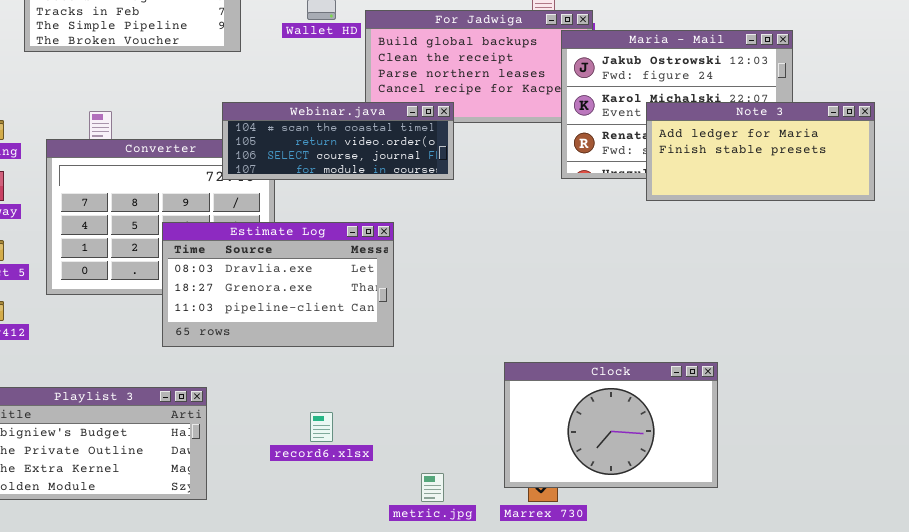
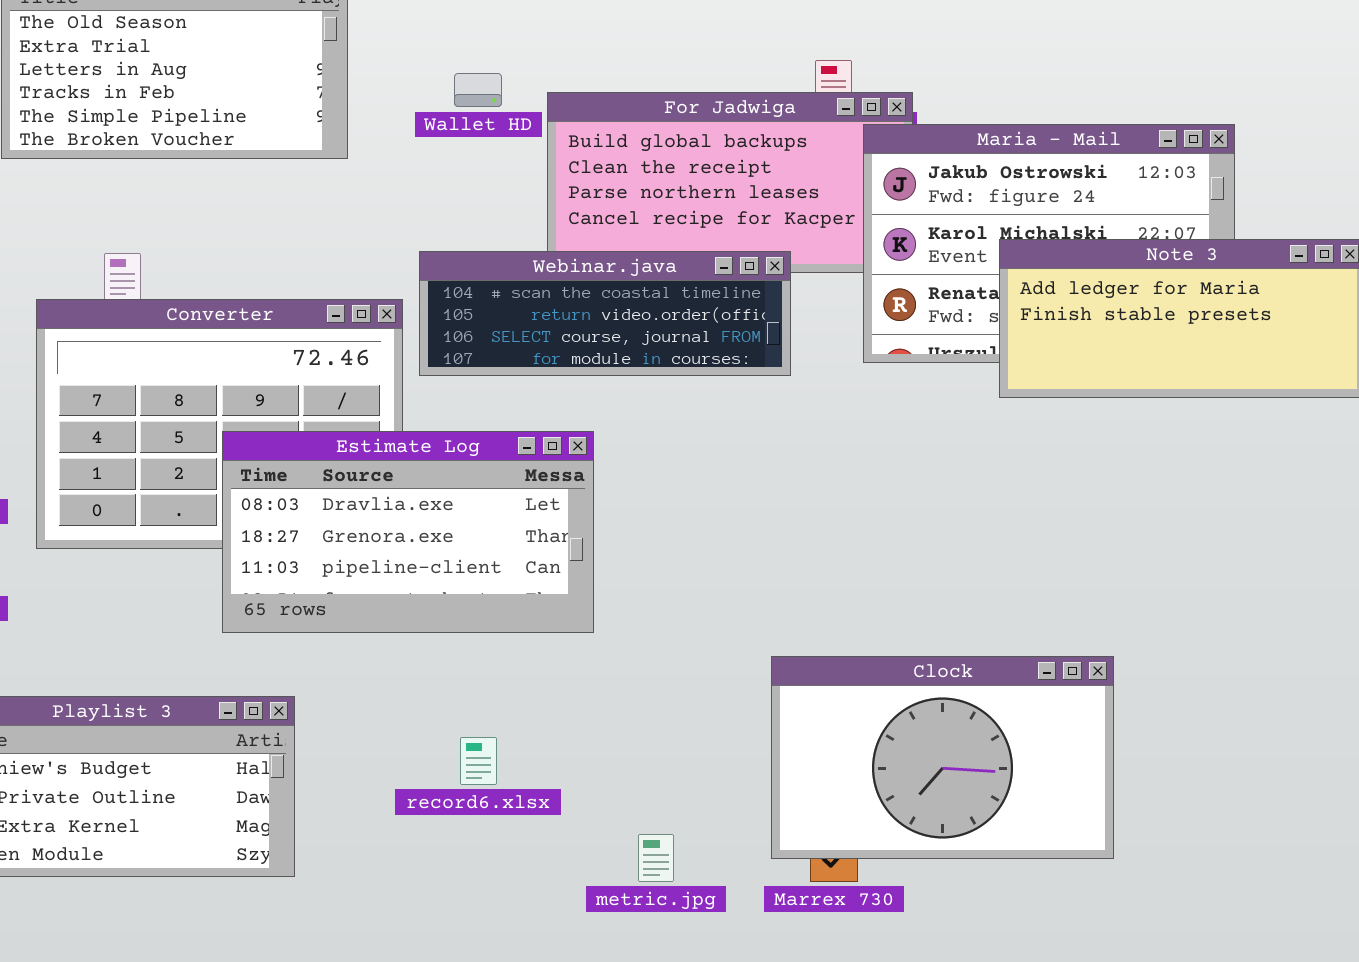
Webinar.java: [222,102,454,180] -> [419,251,791,376], moved

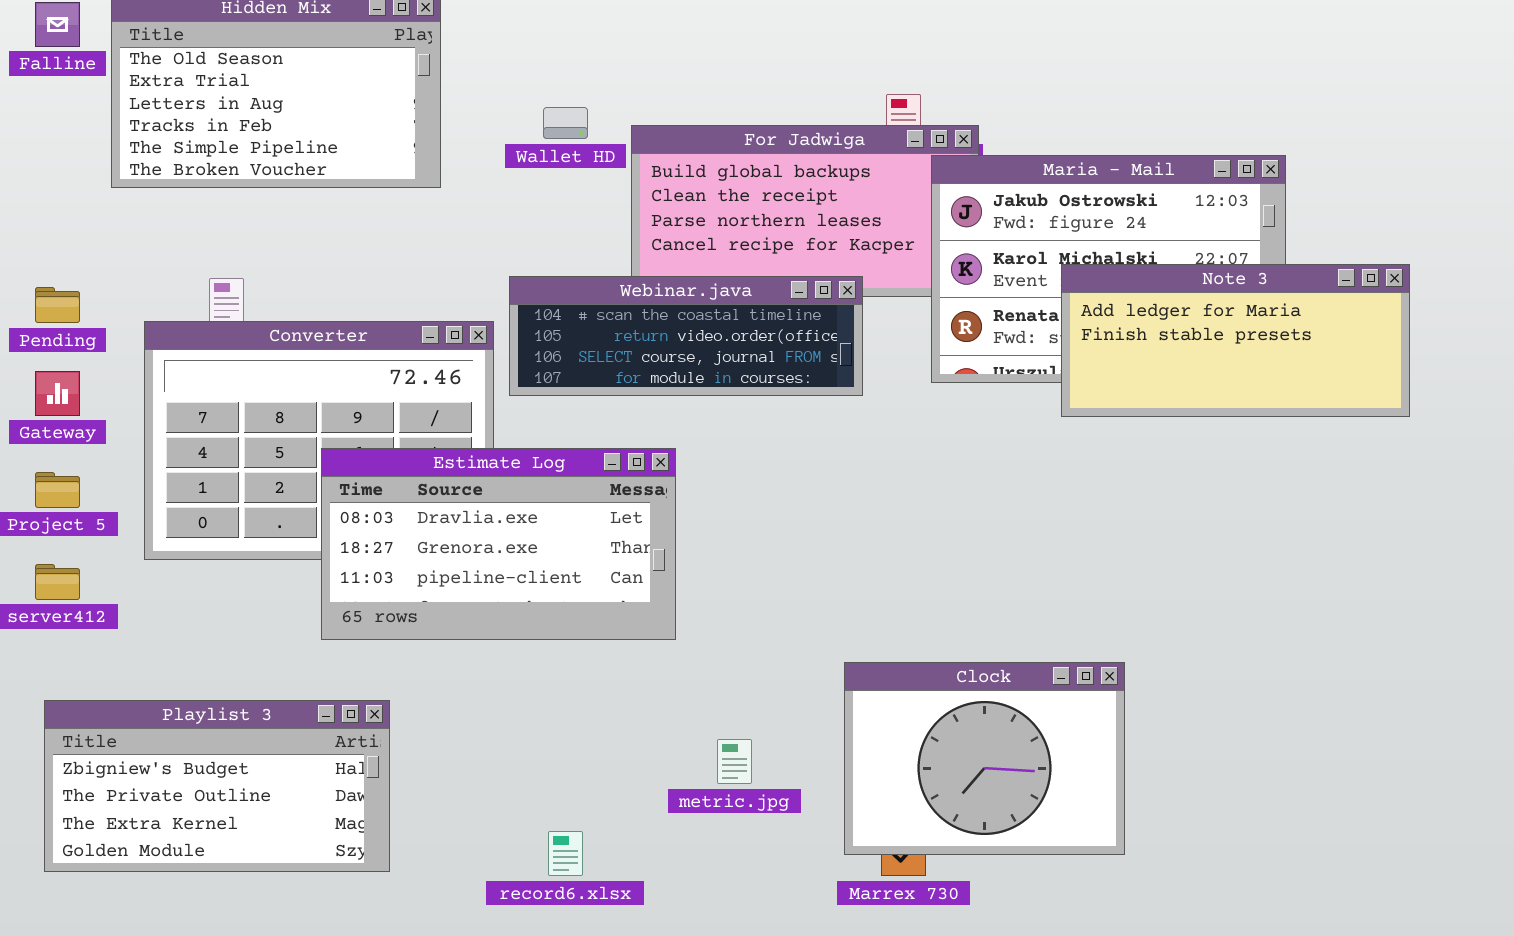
Clock: [771,656,1114,859] -> [844,662,1125,855], resized
record6.xlsx: [460,737,497,785] -> [548,831,583,876], moved
metric.jpg: [638,834,674,882] -> [717,739,752,784], moved

